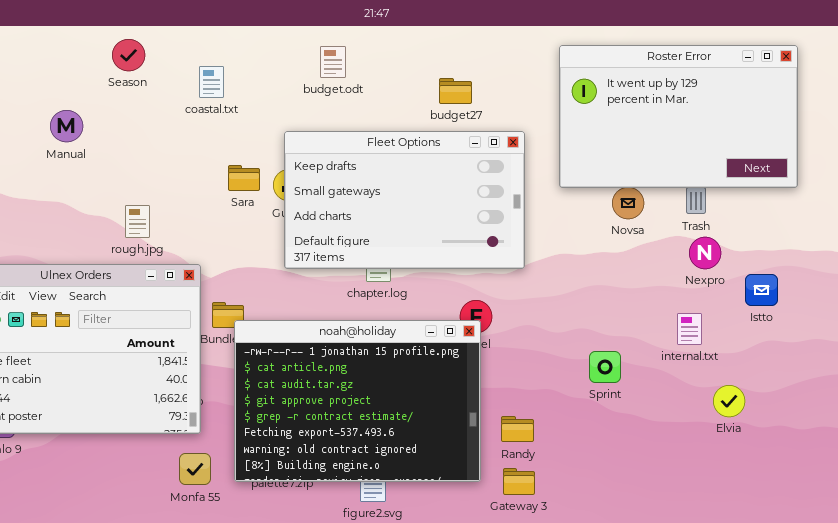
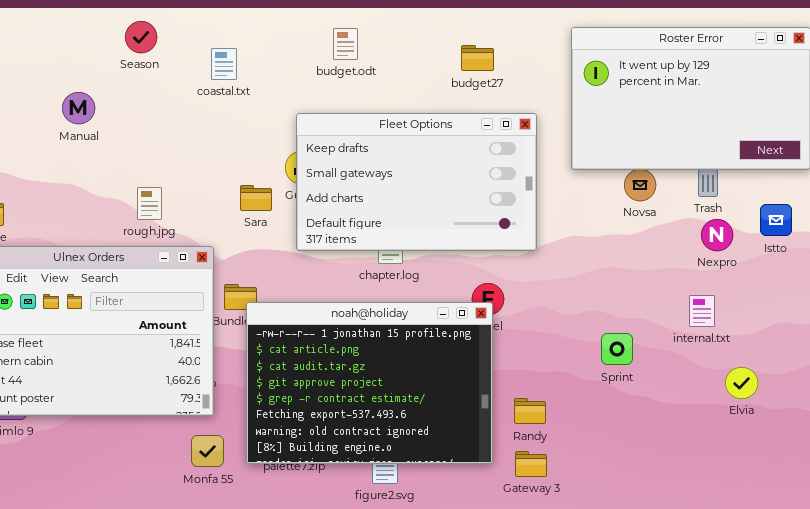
budget27: [439,78,472,104] -> [461,45,494,71], moved
Sara: [228,165,260,191] -> [240,185,272,211], moved
Istto: [745,274,778,306] -> [760,204,792,236], moved

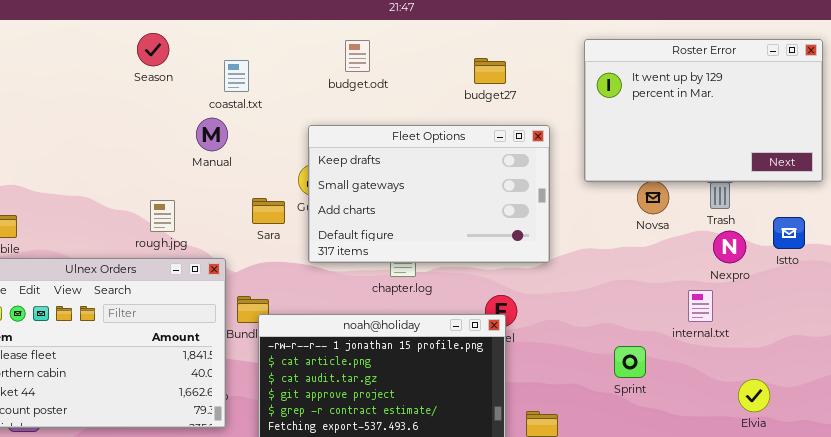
Manual: [62,92,95,124] -> [196,118,228,151], moved
internal.txt: [689,295,715,327] -> [688,290,713,322], moved

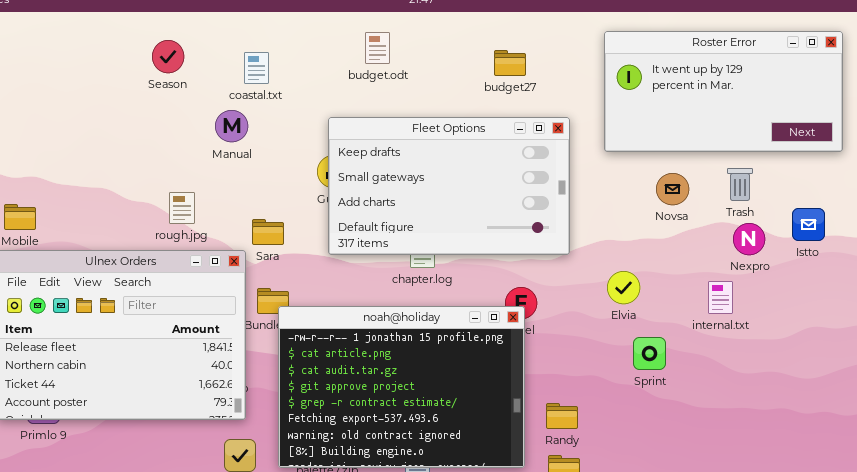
Season: [137,33,169,66] -> [152,40,184,73], moved
Roster Error: [584,39,823,182] -> [604,31,843,152], resized
Sara: [252,198,285,224] -> [252,219,284,245], moved
Elvia: [738,379,770,412] -> [607,271,640,304], moved

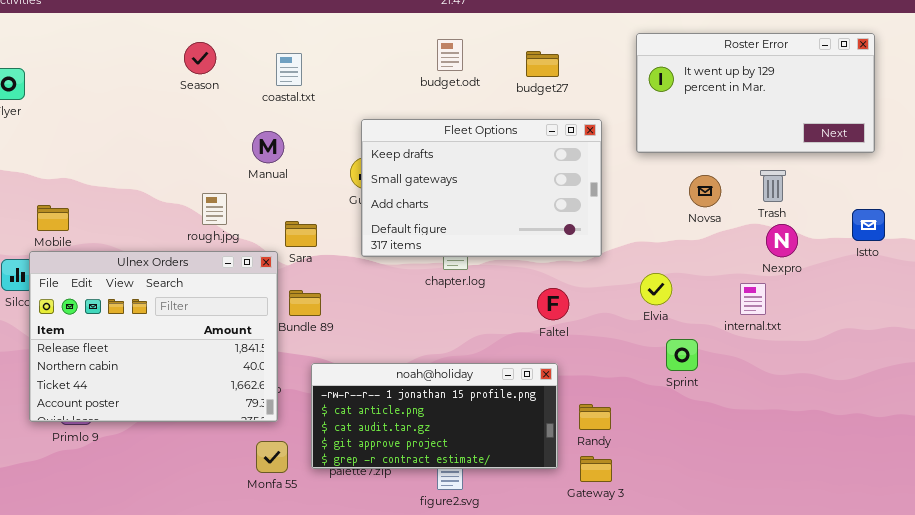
budget.odt: [365,32,390,64] -> [437,39,463,71], moved
Manual: [215,110,248,142] -> [252,131,284,163], moved
Istto: [792,208,825,241] -> [852,209,885,241], moved
noah@holiday: [278,306,525,468] -> [311,363,558,469], resized

